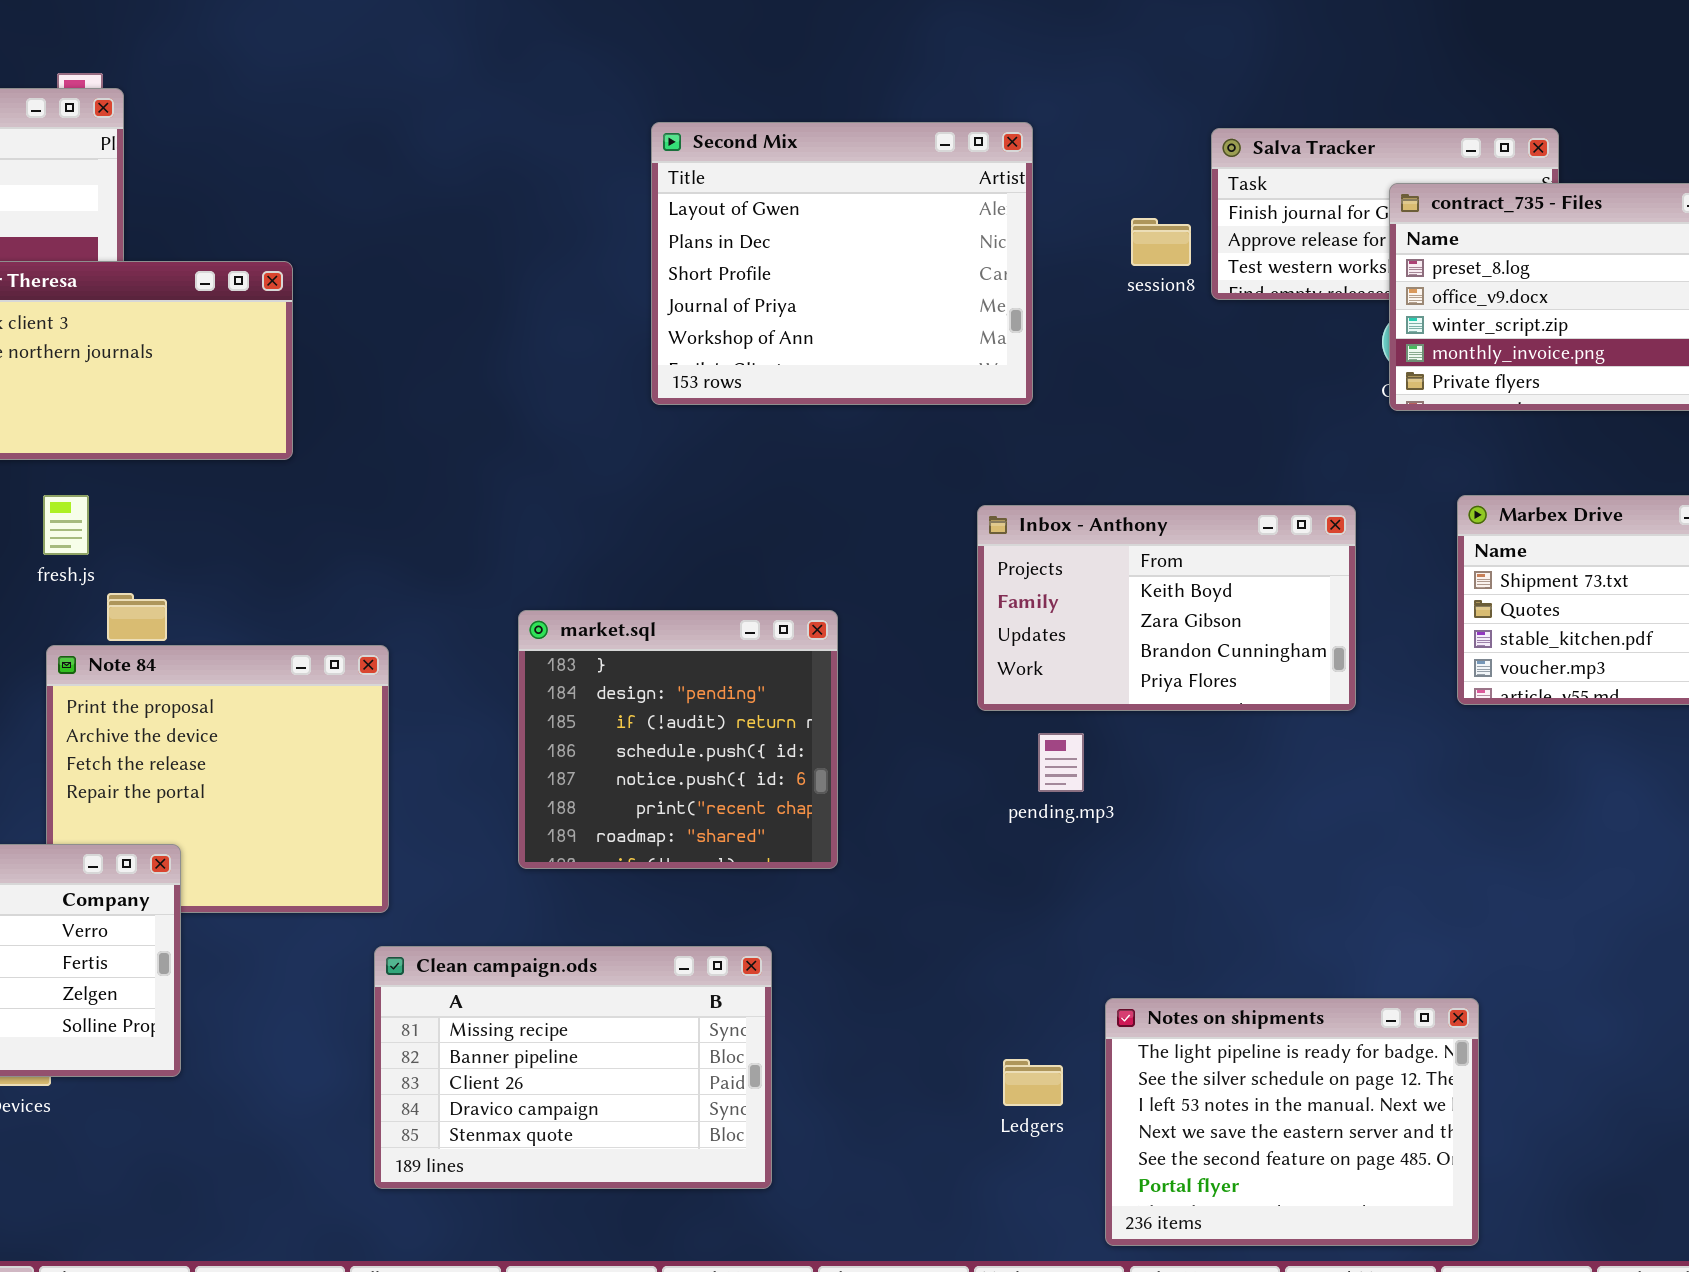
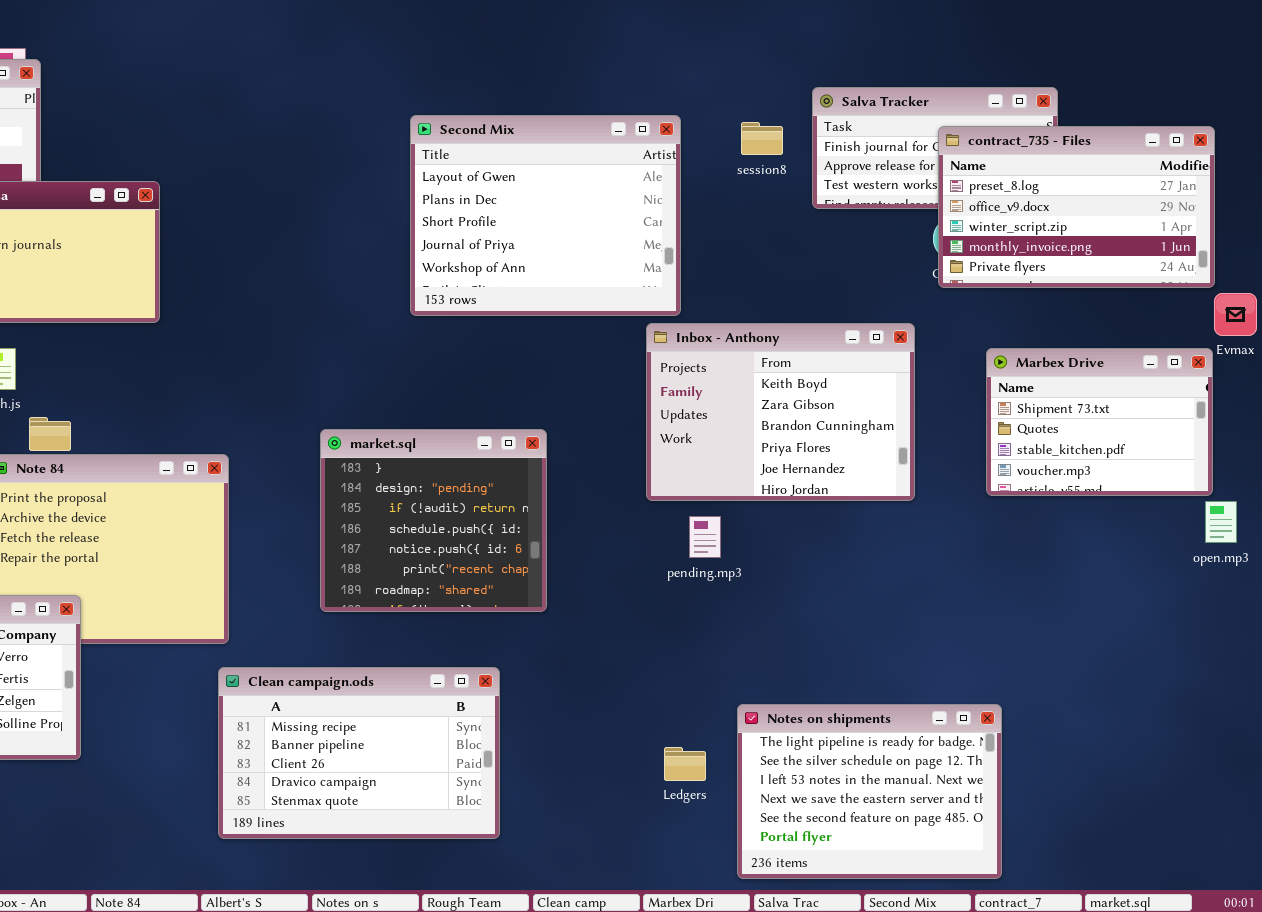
Second Mix: [651,122,1033,405] -> [410,115,681,316], moved
session8: [1131,218,1191,266] -> [741,122,783,155], moved
Inbox - Anthony: [977,505,1356,711] -> [646,323,915,501], resized

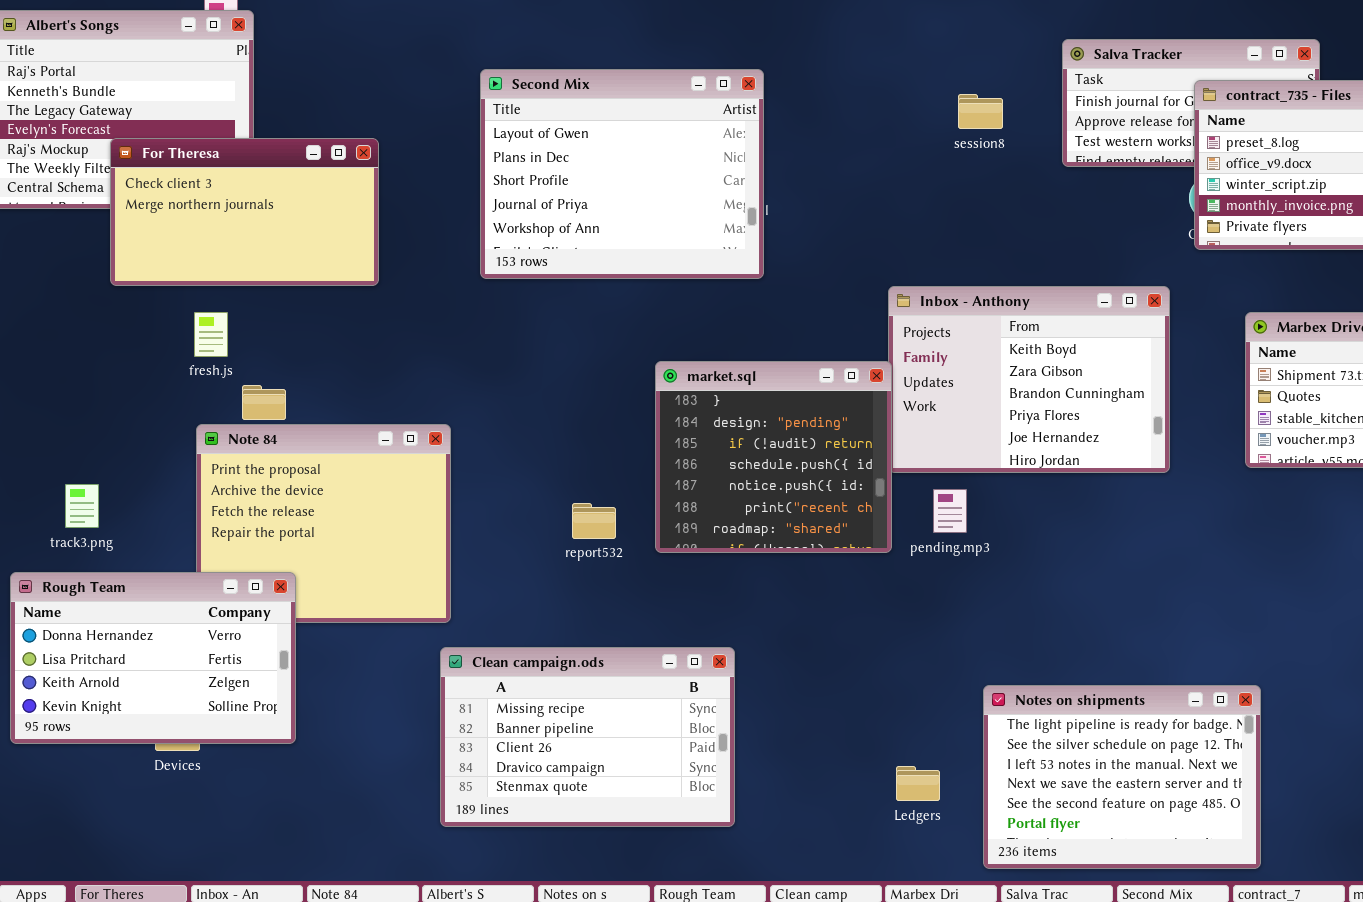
Second Mix: [410,115,681,316] -> [480,69,764,279], moved
session8: [741,122,783,155] -> [958,94,1003,129], moved
market.sql: [320,429,547,612] -> [655,361,892,553], moved
Ledgers: [664,747,706,781] -> [896,766,940,801], moved

